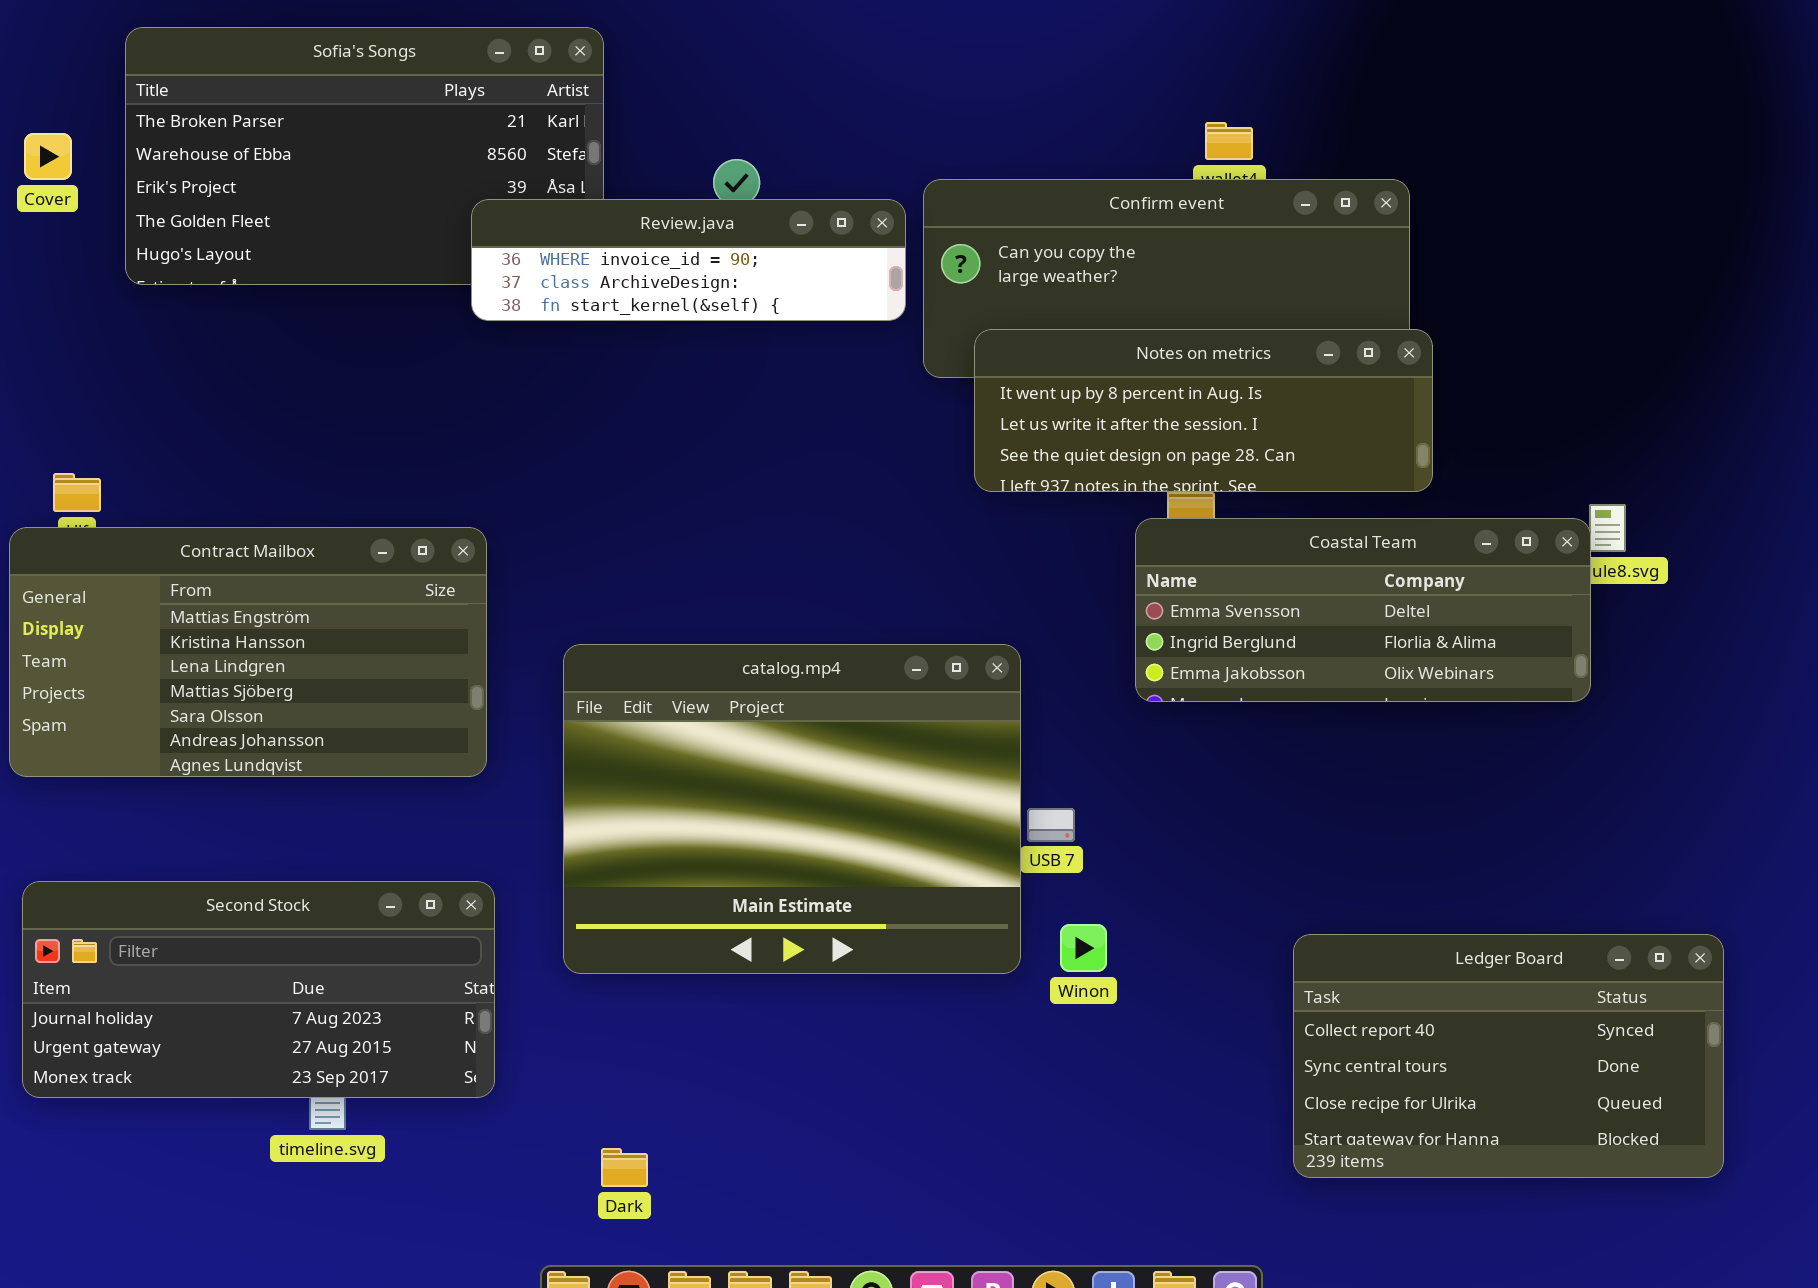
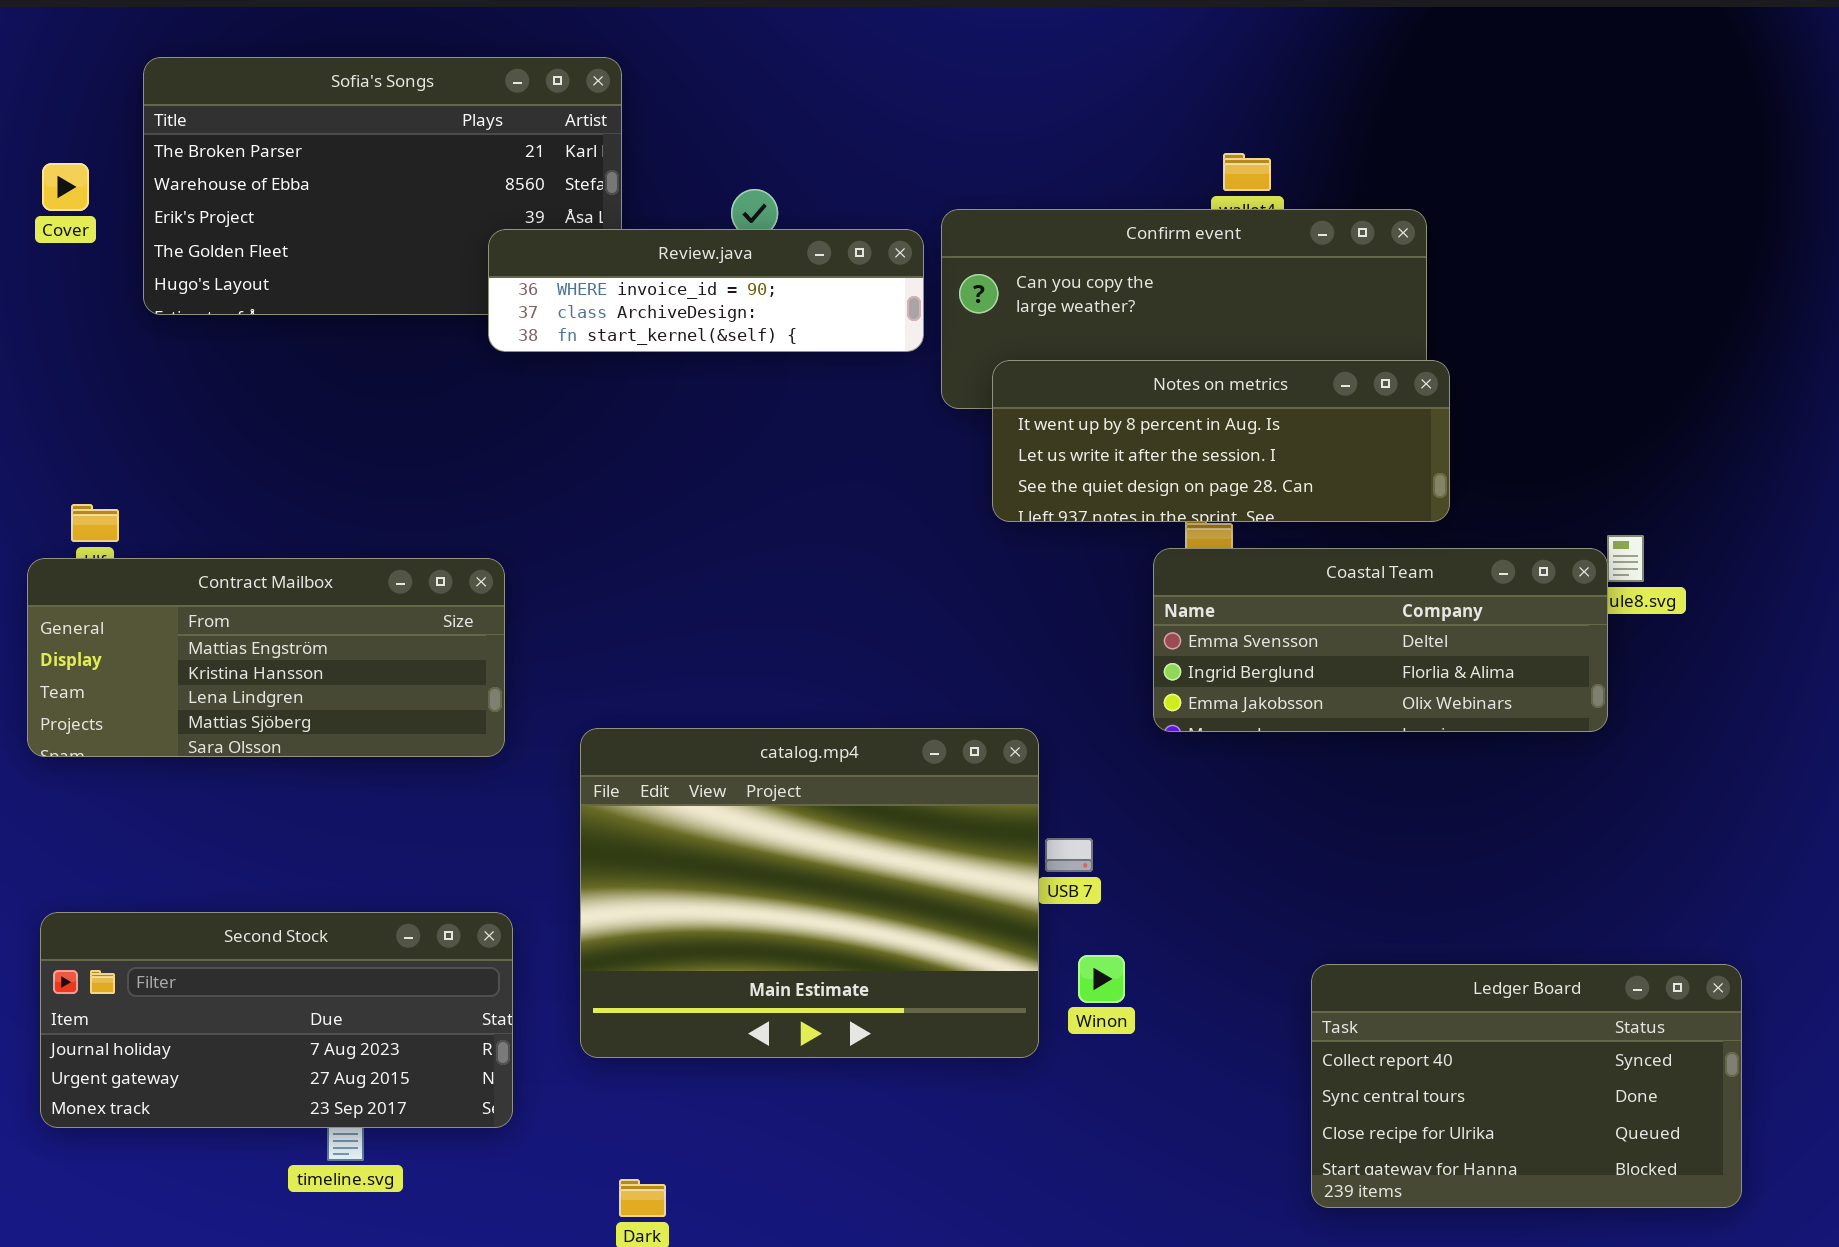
Contract Mailbox: [9,527,487,777] -> [27,558,505,757], resized
catalog.mp4: [563,644,1021,974] -> [580,728,1039,1058], moved

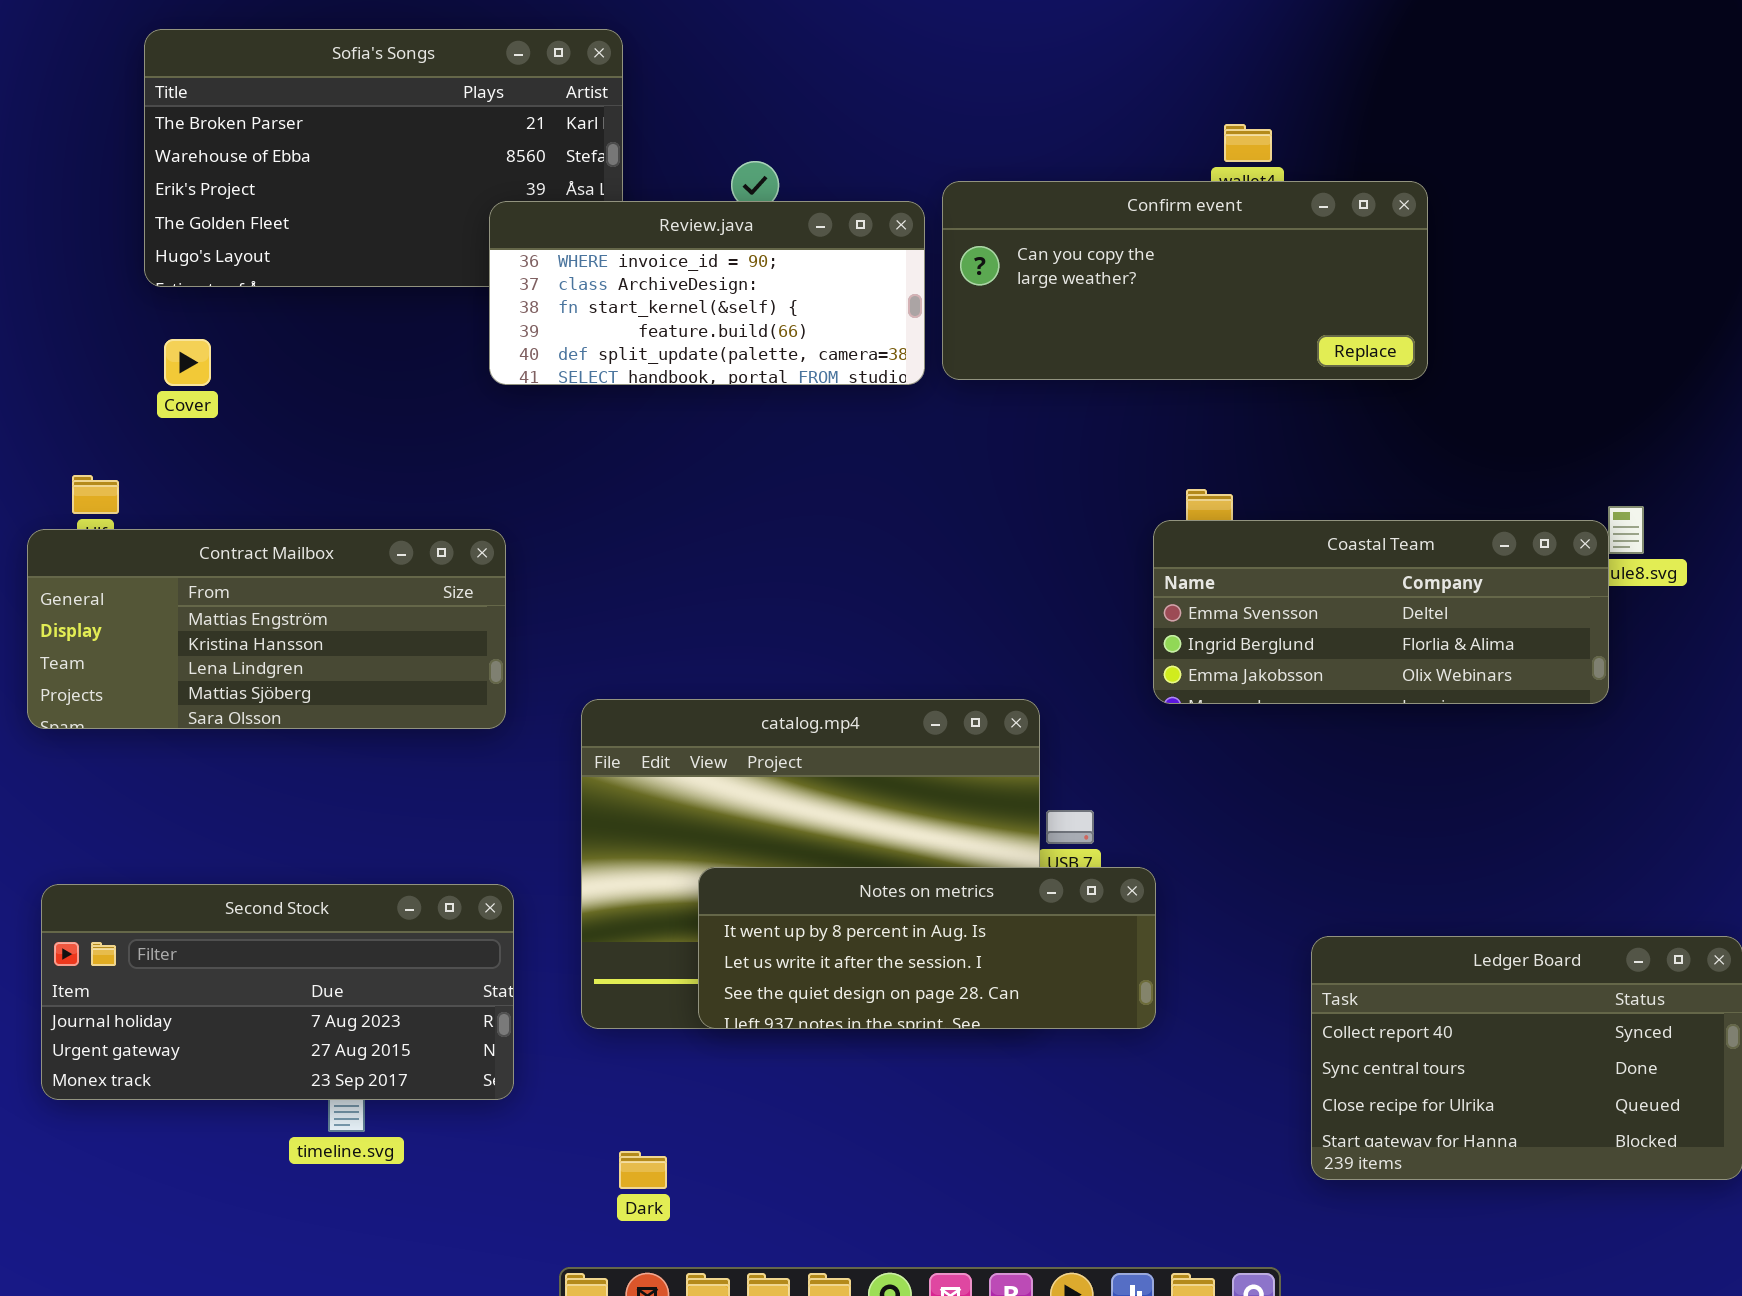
Cover: [42,163,89,211] -> [164,339,211,386], moved
Review.java: [488,229,924,352] -> [489,201,925,385], resized
Notes on metrics: [992,360,1450,522] -> [698,867,1156,1029], moved

